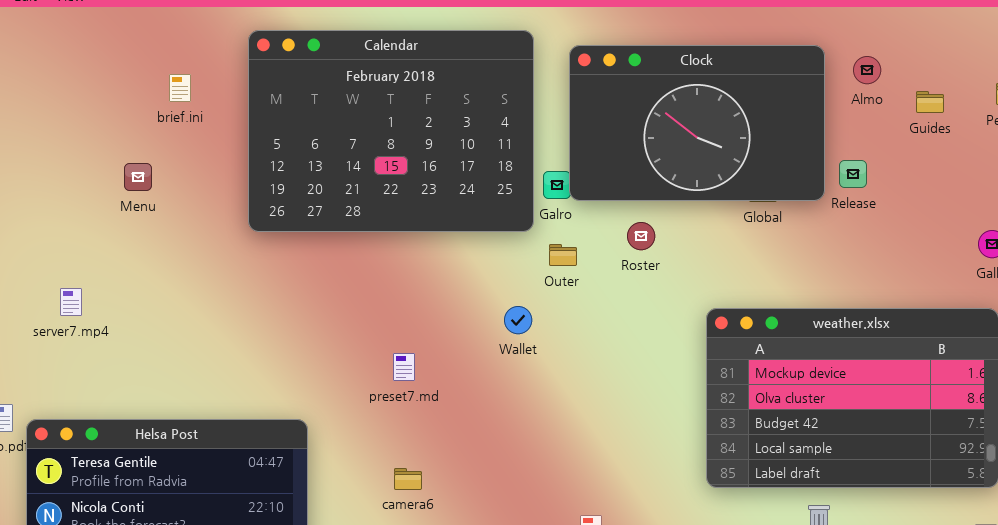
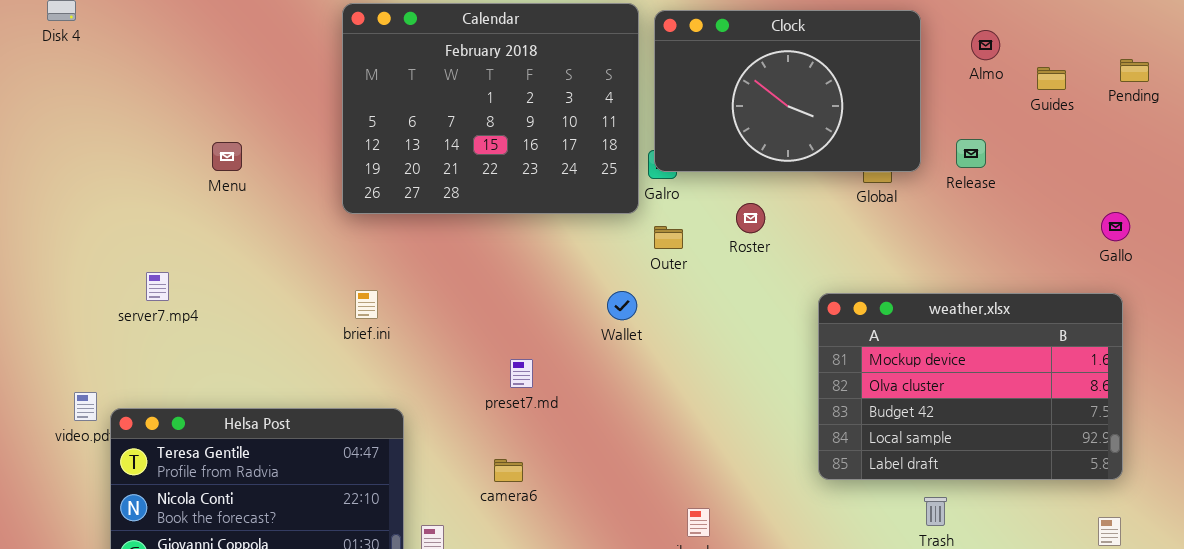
Clock: [569,45,825,201] -> [654,10,921,172], moved
brief.ini: [169,74,191,102] -> [355,290,378,319], moved
preset7.md: [393,353,415,381] -> [510,359,533,388], moved

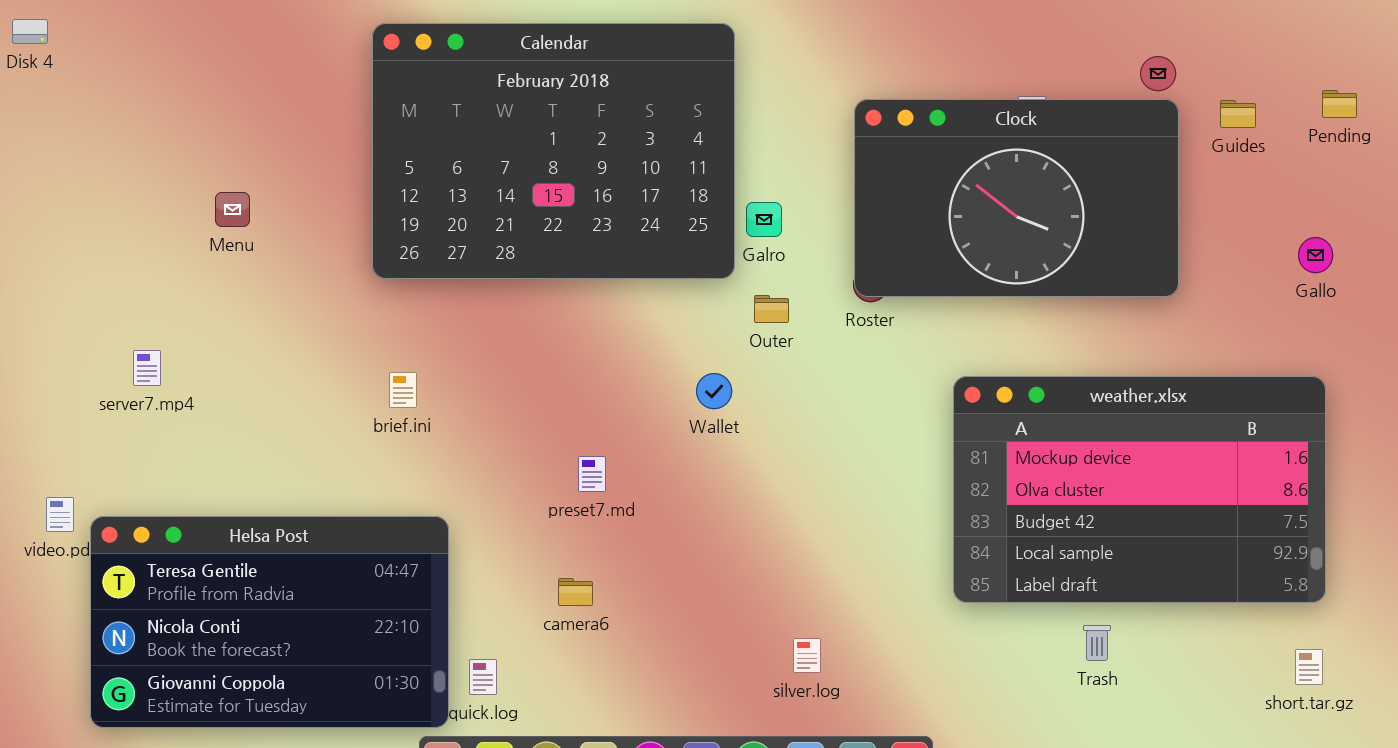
Clock: [654,10,921,172] -> [854,99,1179,297], moved
Gallo: [1101,212,1130,241] -> [1298,237,1333,273], moved

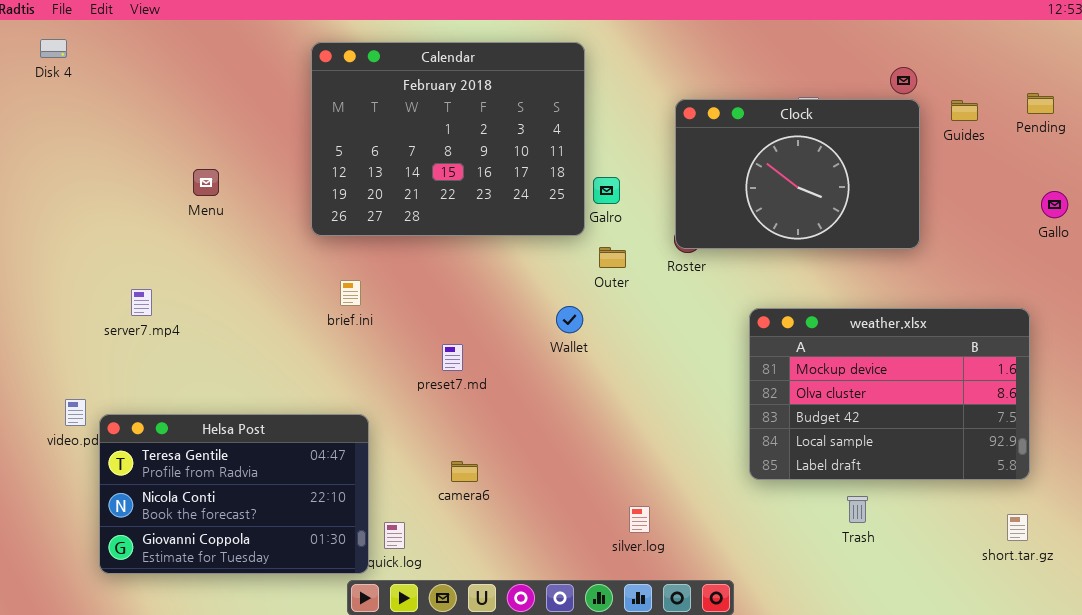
Gallo: [1298,237,1333,273] -> [1041,191,1068,218], moved
brief.ini: [389,372,417,408] -> [340,280,361,306], moved
preset7.md: [578,456,606,492] -> [442,344,463,371], moved

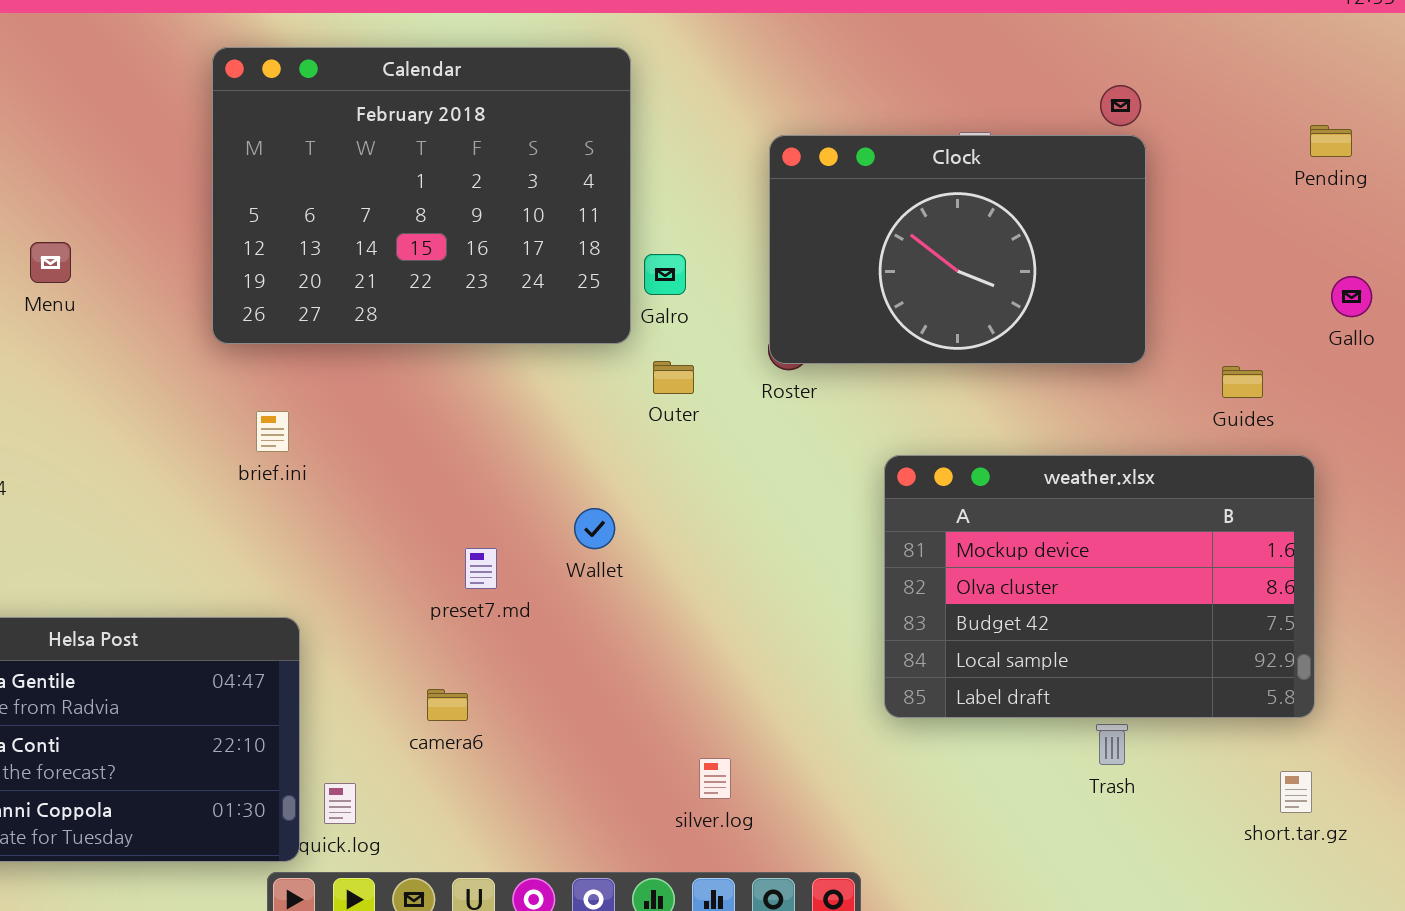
Guides: [951,100,978,121] -> [1222,366,1263,398], moved
Wallet: [556,306,583,333] -> [574,508,615,549], moved
preset7.md: [442,344,463,371] -> [465,548,497,589], moved
Trash: [847,496,868,523] -> [1096,724,1128,765], moved

